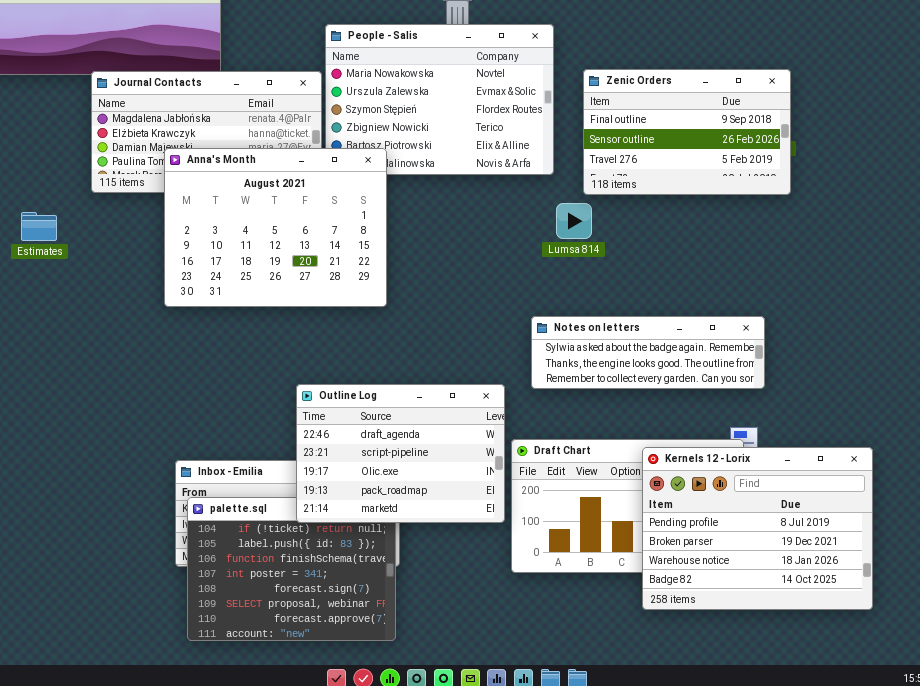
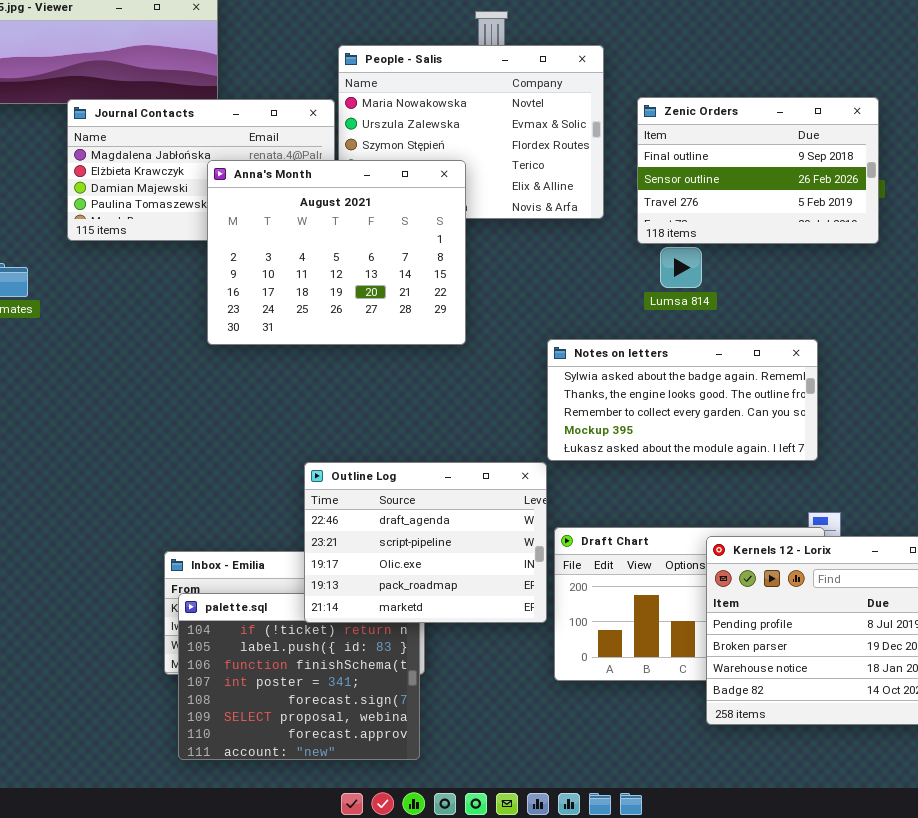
Anna's Month: [164,148,387,307] -> [207,160,466,345], moved
Lumsa 814: [556,203,592,239] -> [660,247,702,288], moved
Notes on letters: [531,316,765,389] -> [547,339,818,461], moved, resized

